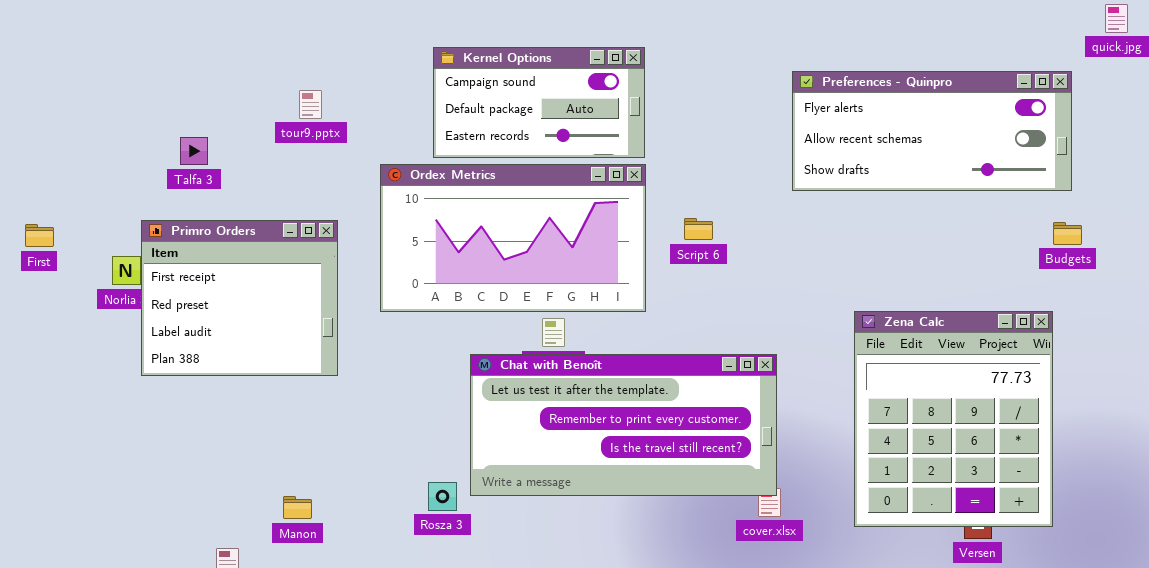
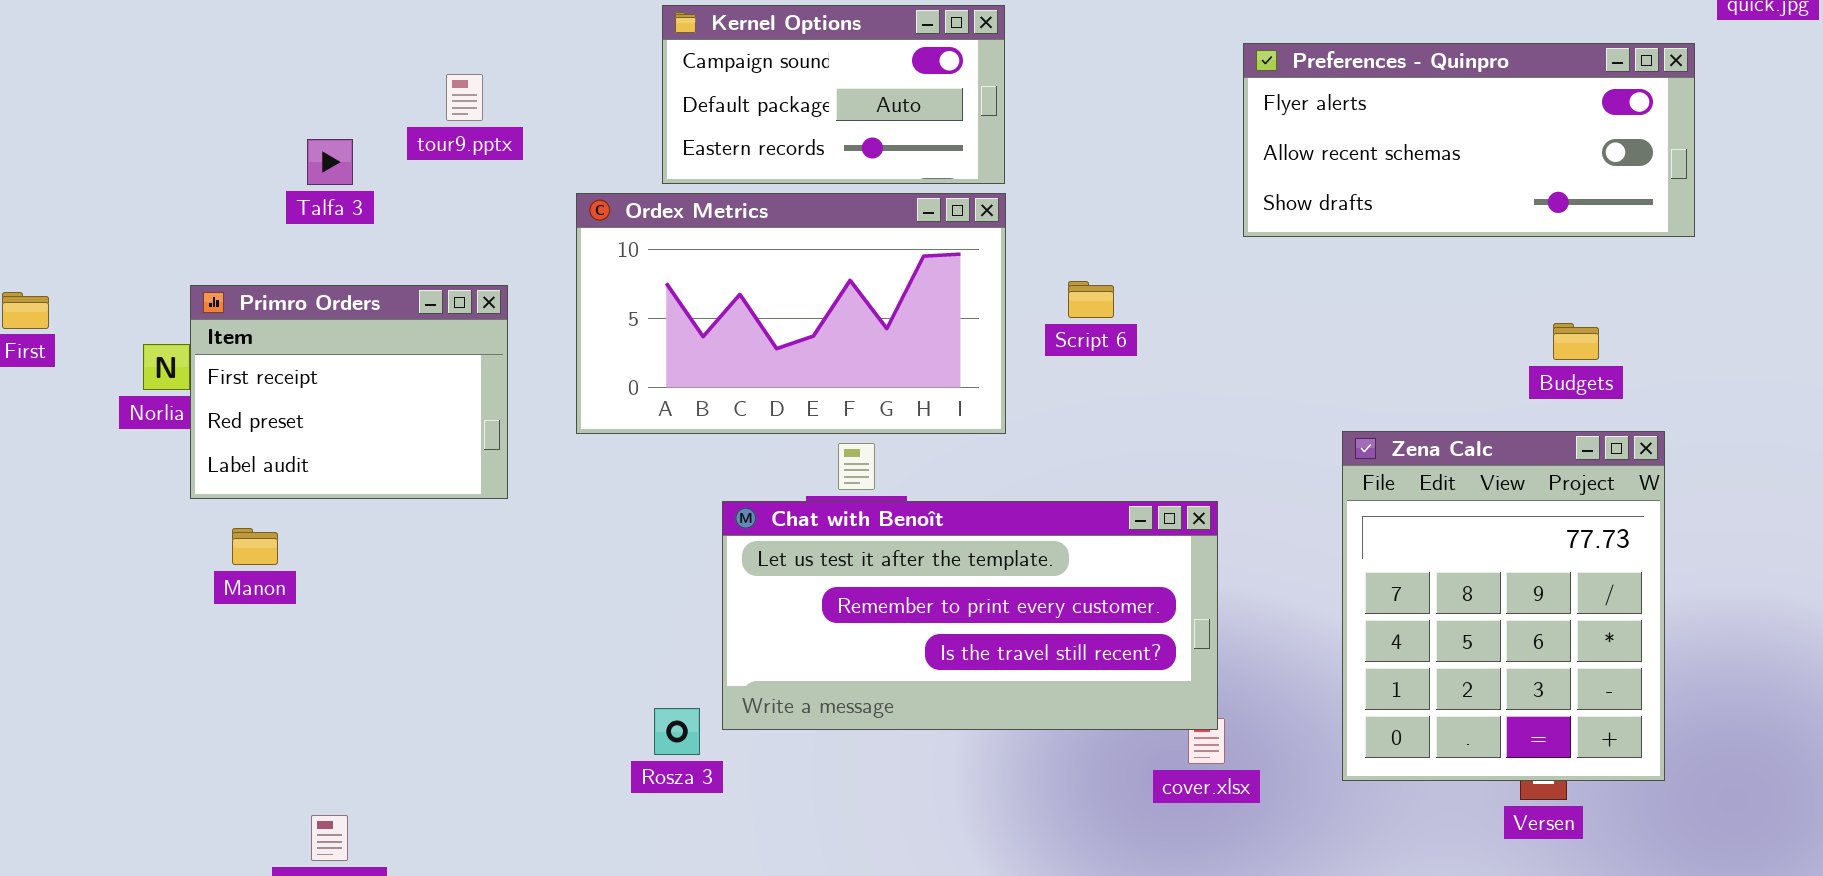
Talfa 3: [180,137,208,165] -> [307,139,353,185], moved
Primro Orders: [141,220,338,376] -> [190,285,508,499], resized
Budgets: [1053,222,1082,245] -> [1553,323,1599,360], moved
Manon: [283,496,312,519] -> [232,528,278,565], moved

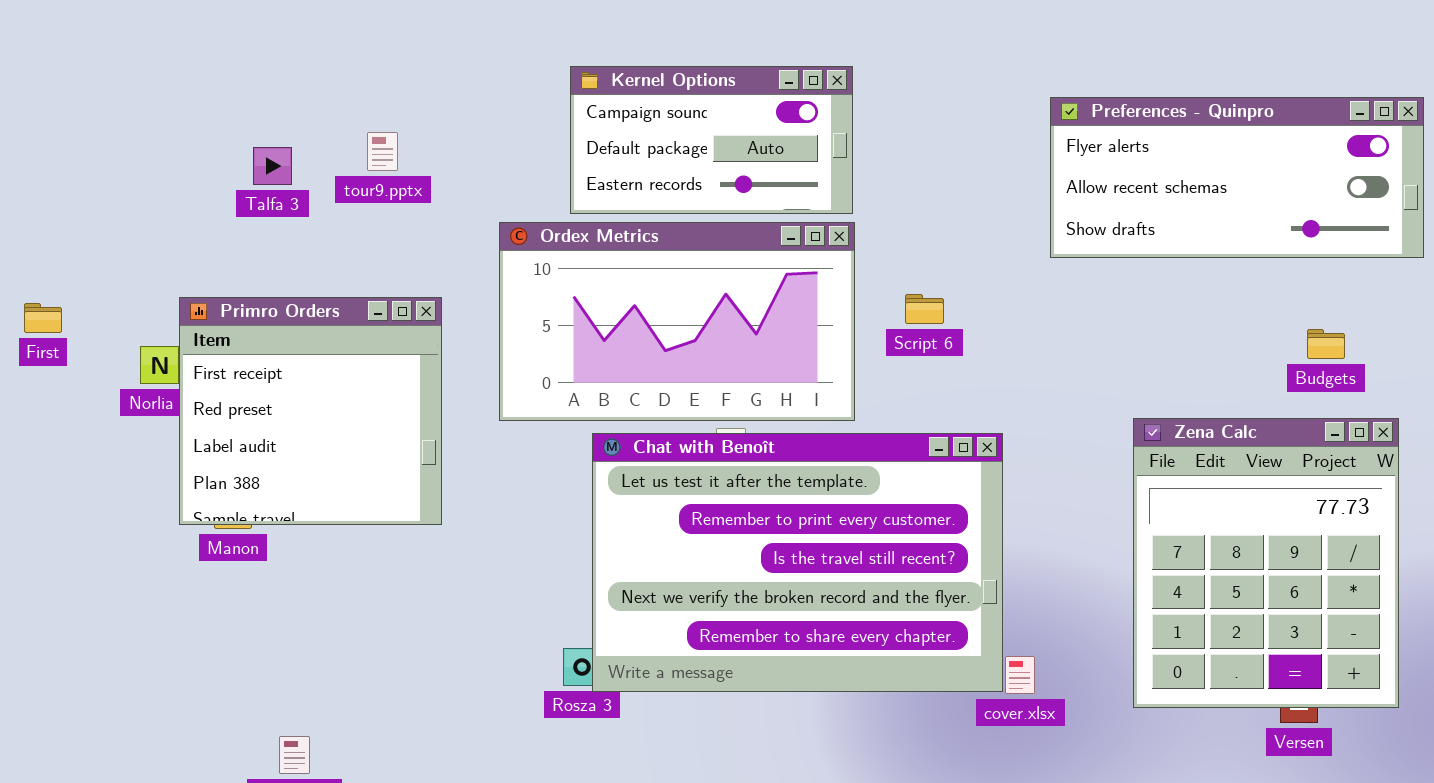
tour9.pptx: [446,74,483,121] -> [367,132,398,171], moved
Talfa 3: [307,139,353,185] -> [253,147,292,185], moved
Primro Orders: [190,285,508,499] -> [179,297,442,525], resized
Chat with Benoît: [722,501,1218,730] -> [592,433,1003,692], moved, resized

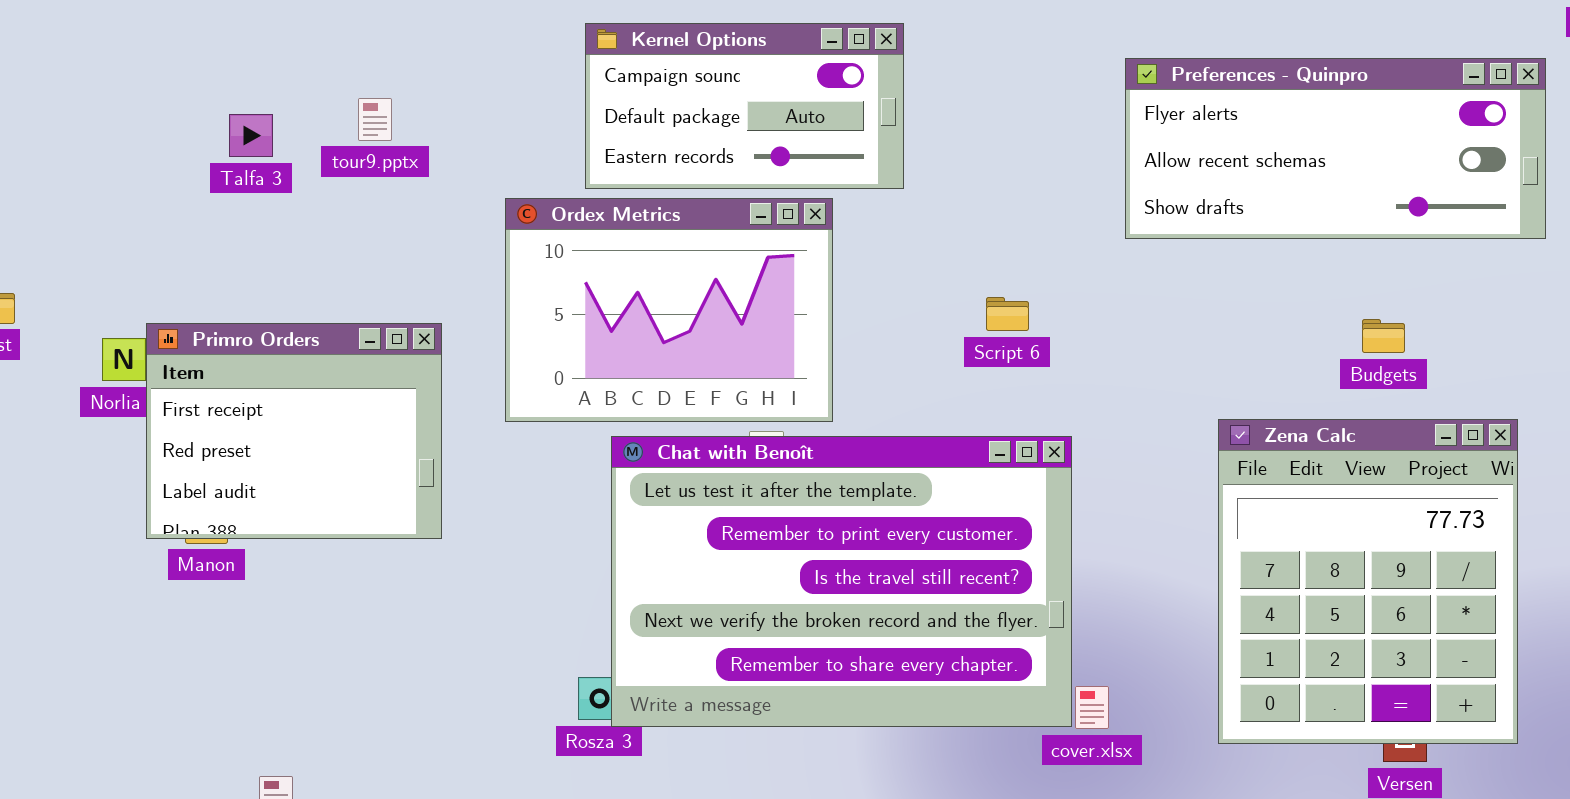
Ordex Metrics: [499,222,855,421] -> [505,198,833,422], resized
Script 6: [905,294,944,324] -> [986,297,1029,331], moved
Primro Orders: [179,297,442,525] -> [146,323,442,539], resized
Budgets: [1307,329,1345,359] -> [1362,319,1405,353], moved

